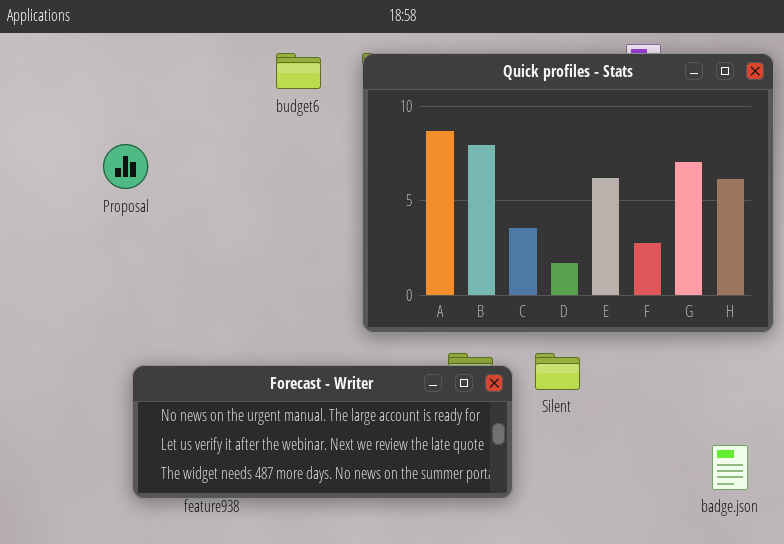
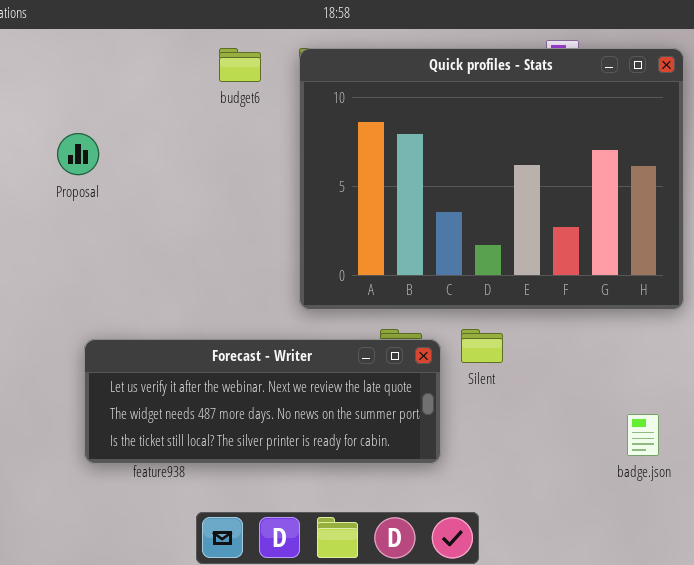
Forecast - Writer: [132,365,513,499] -> [84,339,441,464], scrolled down 1 row

